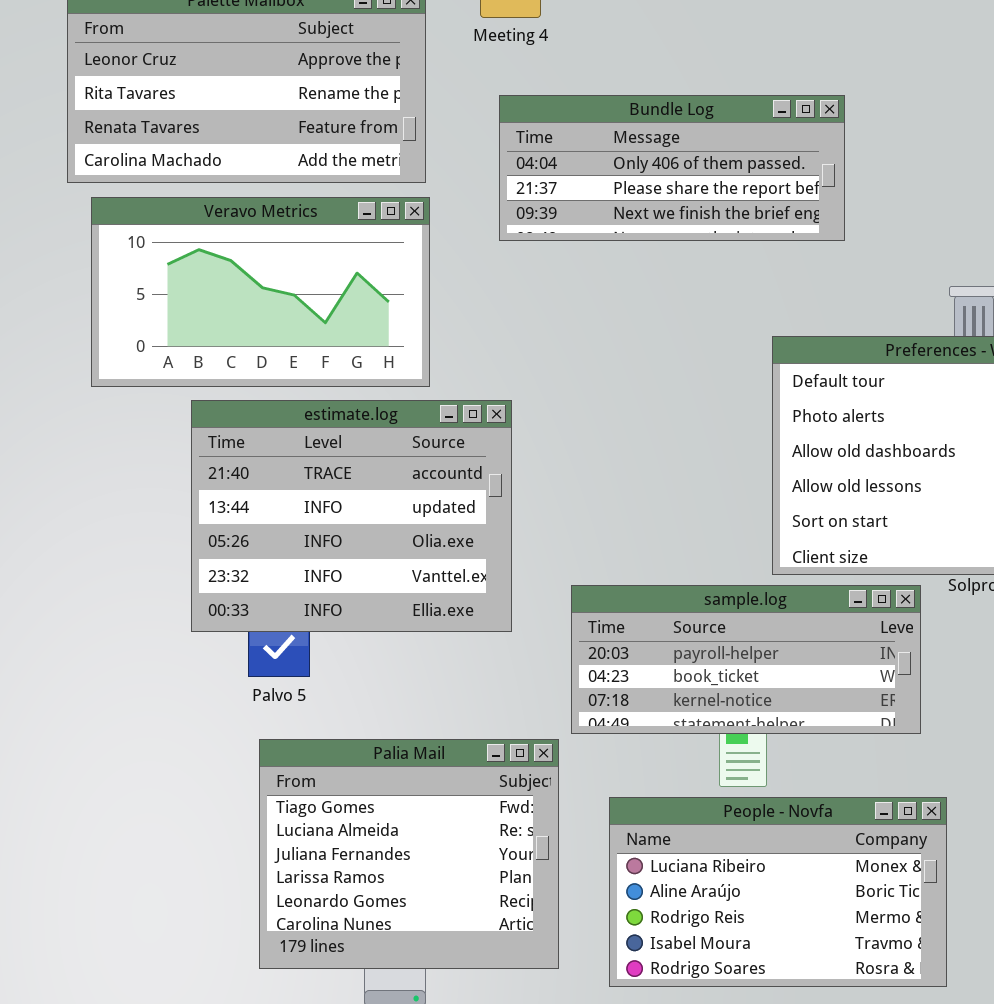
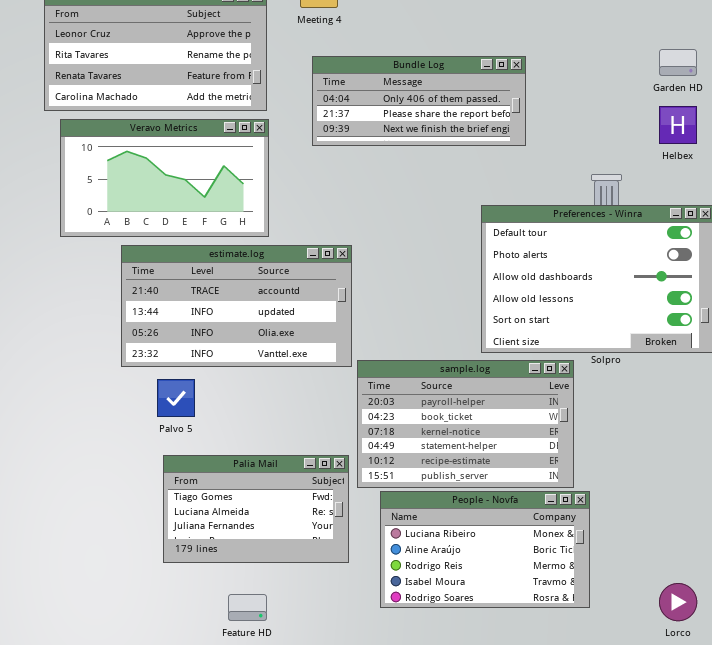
estimate.log: [191,400,512,632] -> [121,245,352,367], resized
sample.log: [571,585,921,734] -> [357,360,574,488], resized
Palia Mail: [259,739,559,969] -> [163,455,349,563], resized

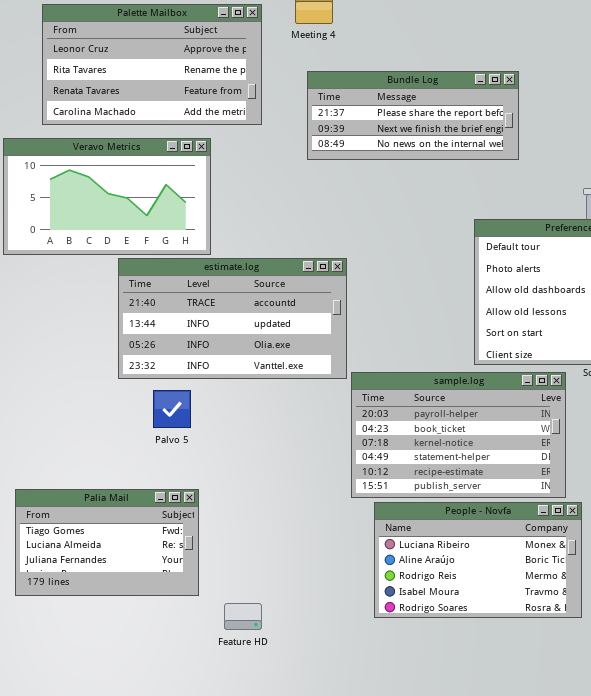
Bundle Log: [312,56,526,146] -> [307,71,519,160], scrolled down 1 row
Veravo Metrics: [60,119,269,237] -> [3,138,211,255], moved
Palia Mail: [163,455,349,563] -> [15,489,199,596], moved

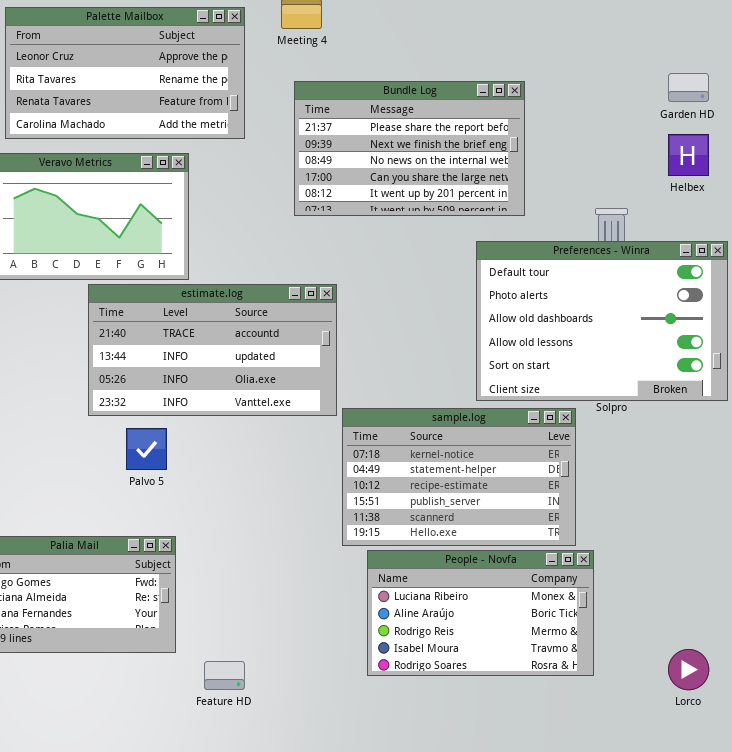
Bundle Log: [307,71,519,160] -> [294,81,525,216], resized
sample.log: [351,372,566,498] -> [342,408,576,546], scrolled down 2 rows

